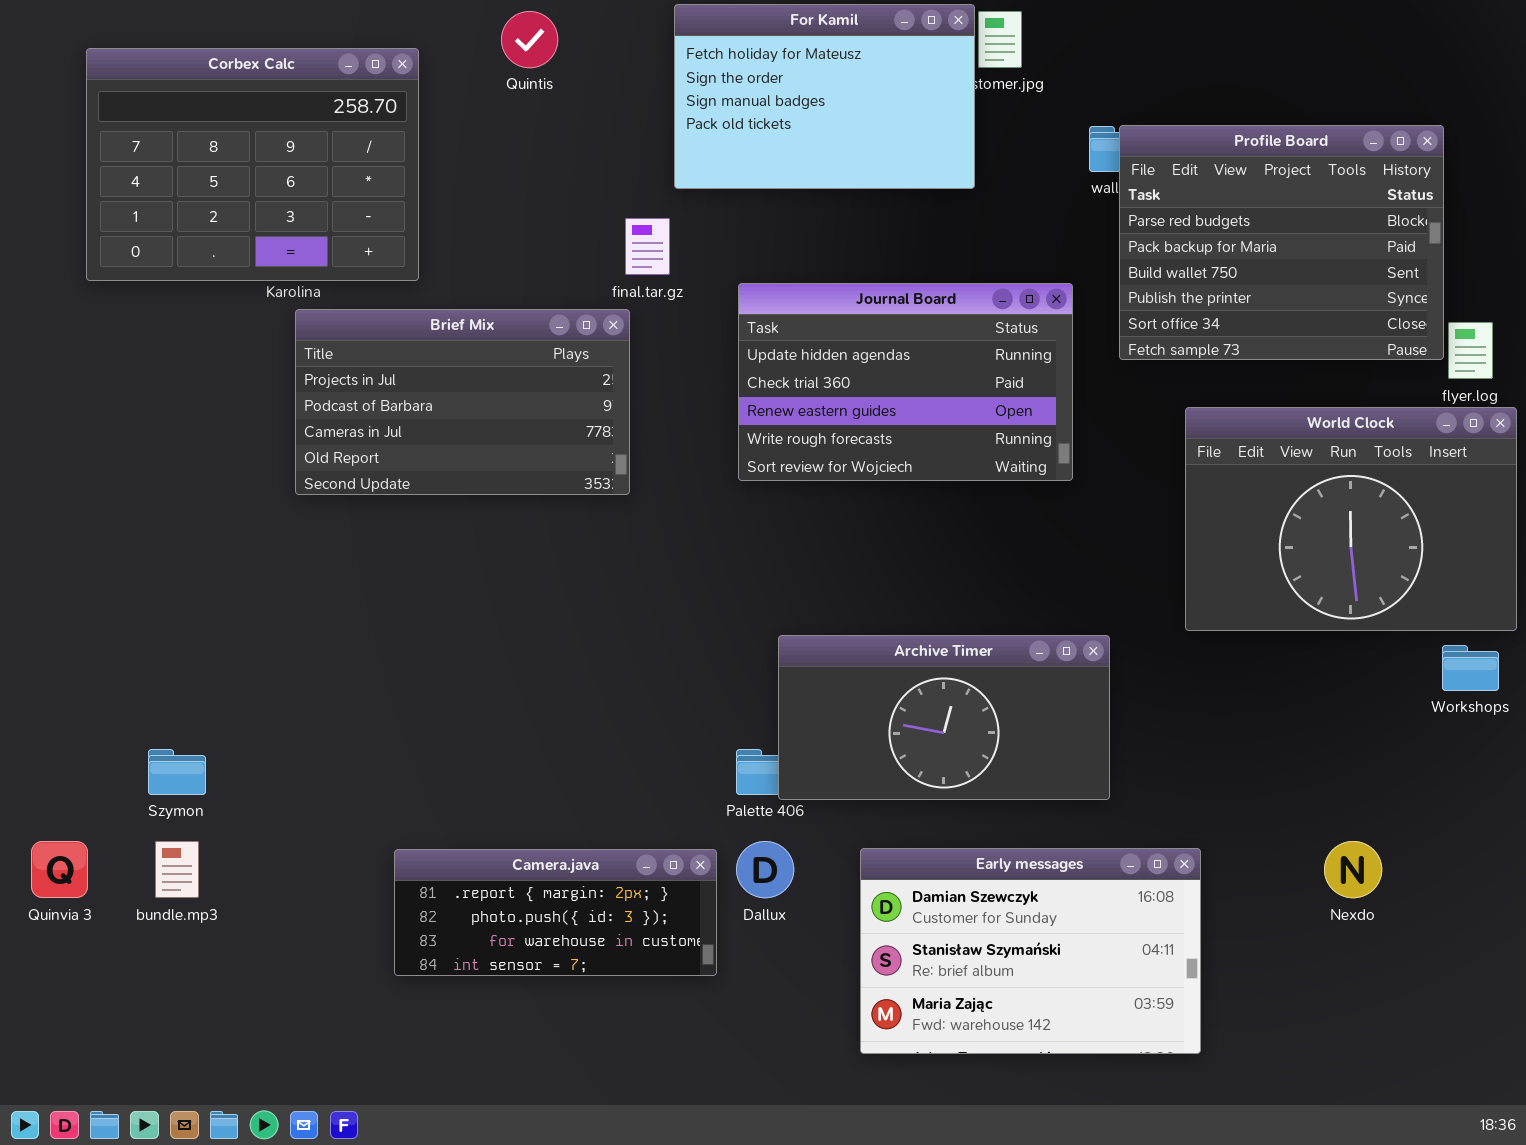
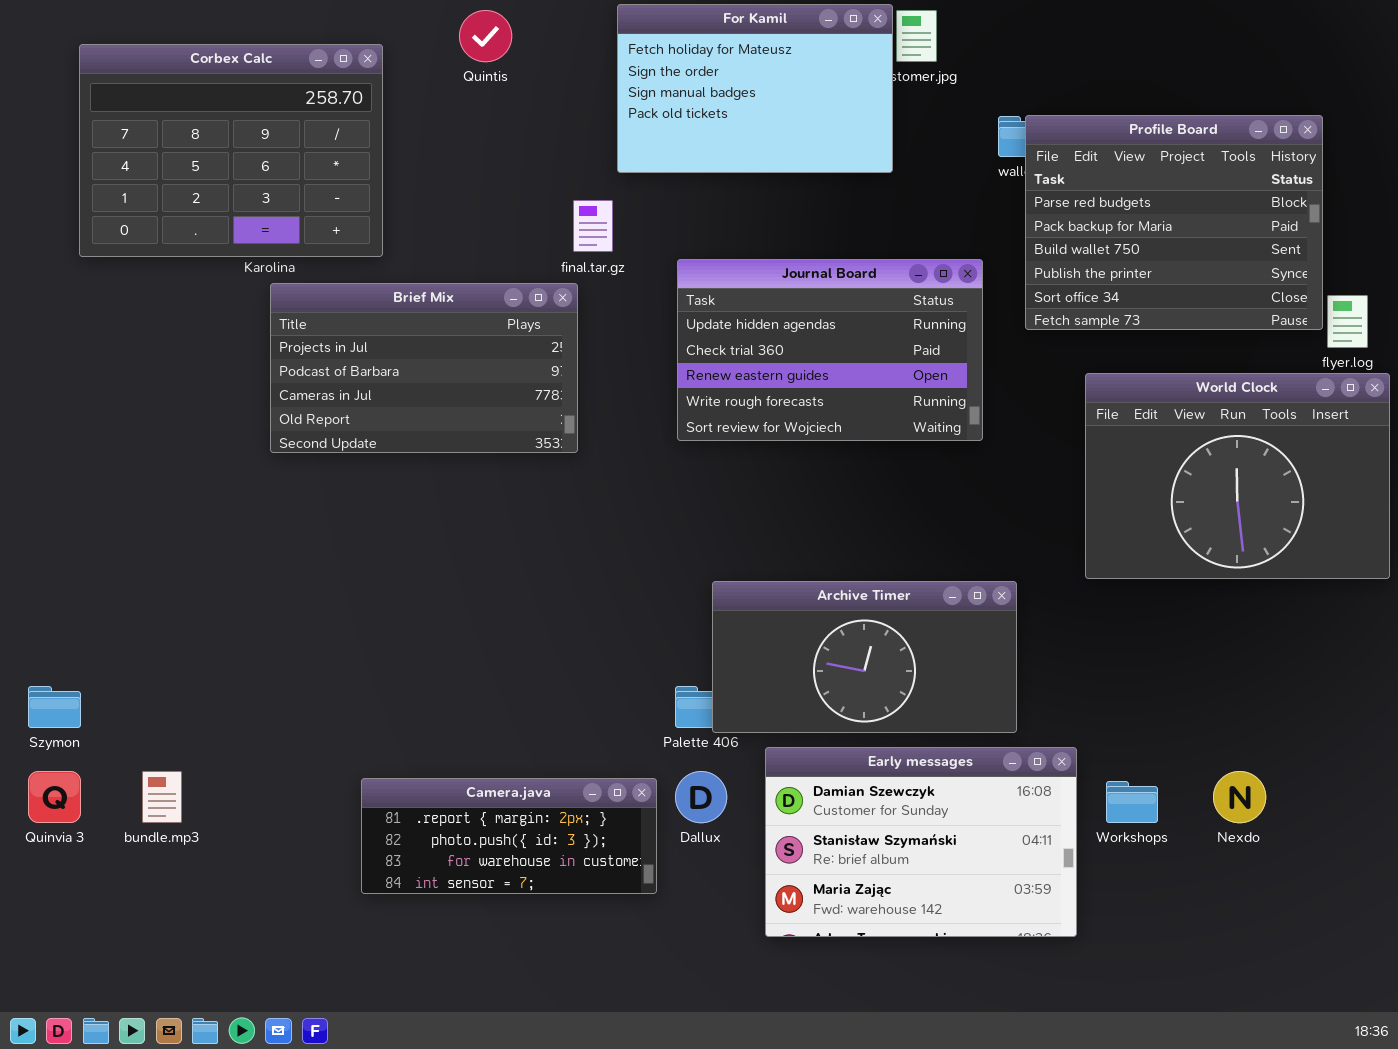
Workshops: [1442,645,1499,691] -> [1106,781,1158,823], moved
Szymon: [148,749,206,795] -> [28,686,81,728], moved
Early messages: [860,848,1201,1054] -> [765,747,1077,937], moved

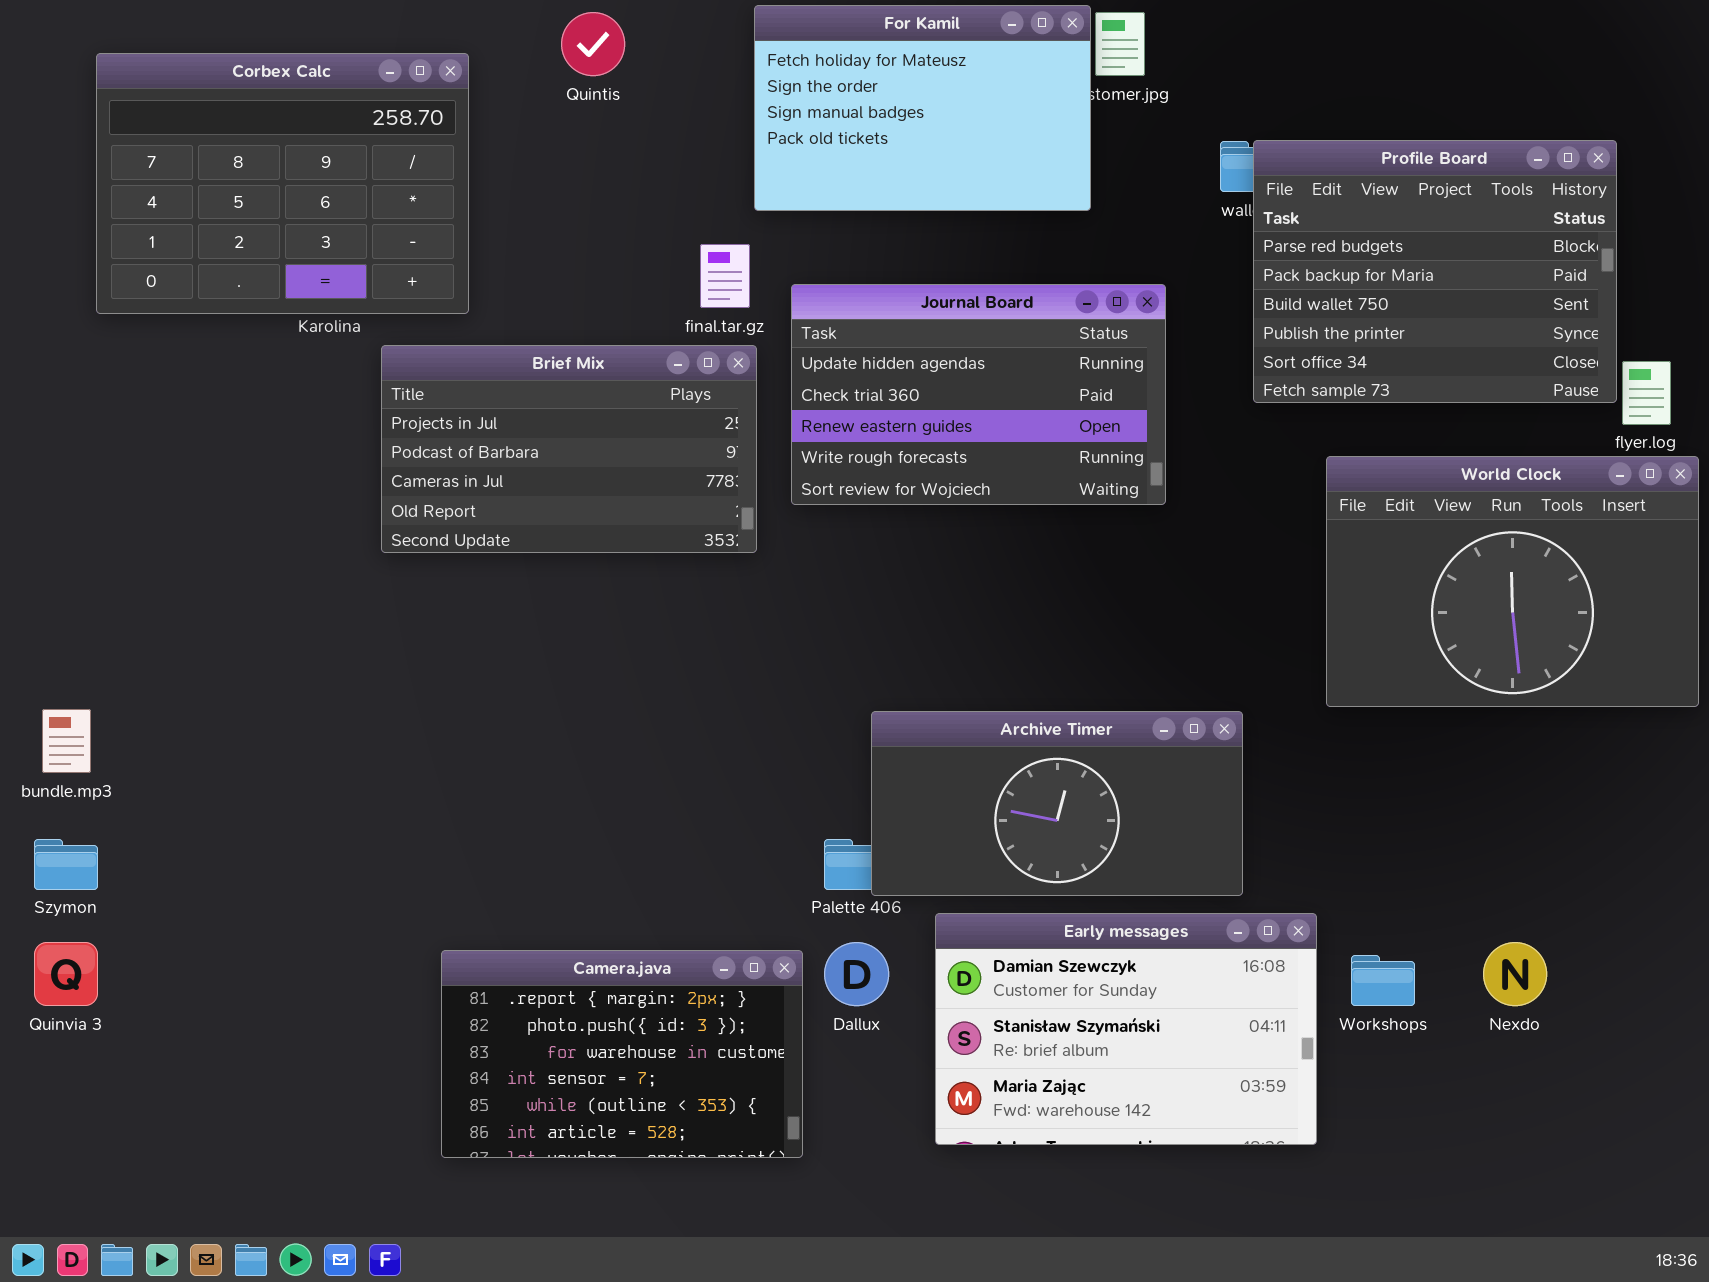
Journal Board: [677,259,983,441] -> [791,284,1166,505], moved
Brief Mix: [270,283,578,453] -> [381,345,757,553], moved
bundle.mp3: [142,771,182,823] -> [42,709,91,773], moved
Camera.java: [361,778,657,894] -> [441,950,803,1158], resized

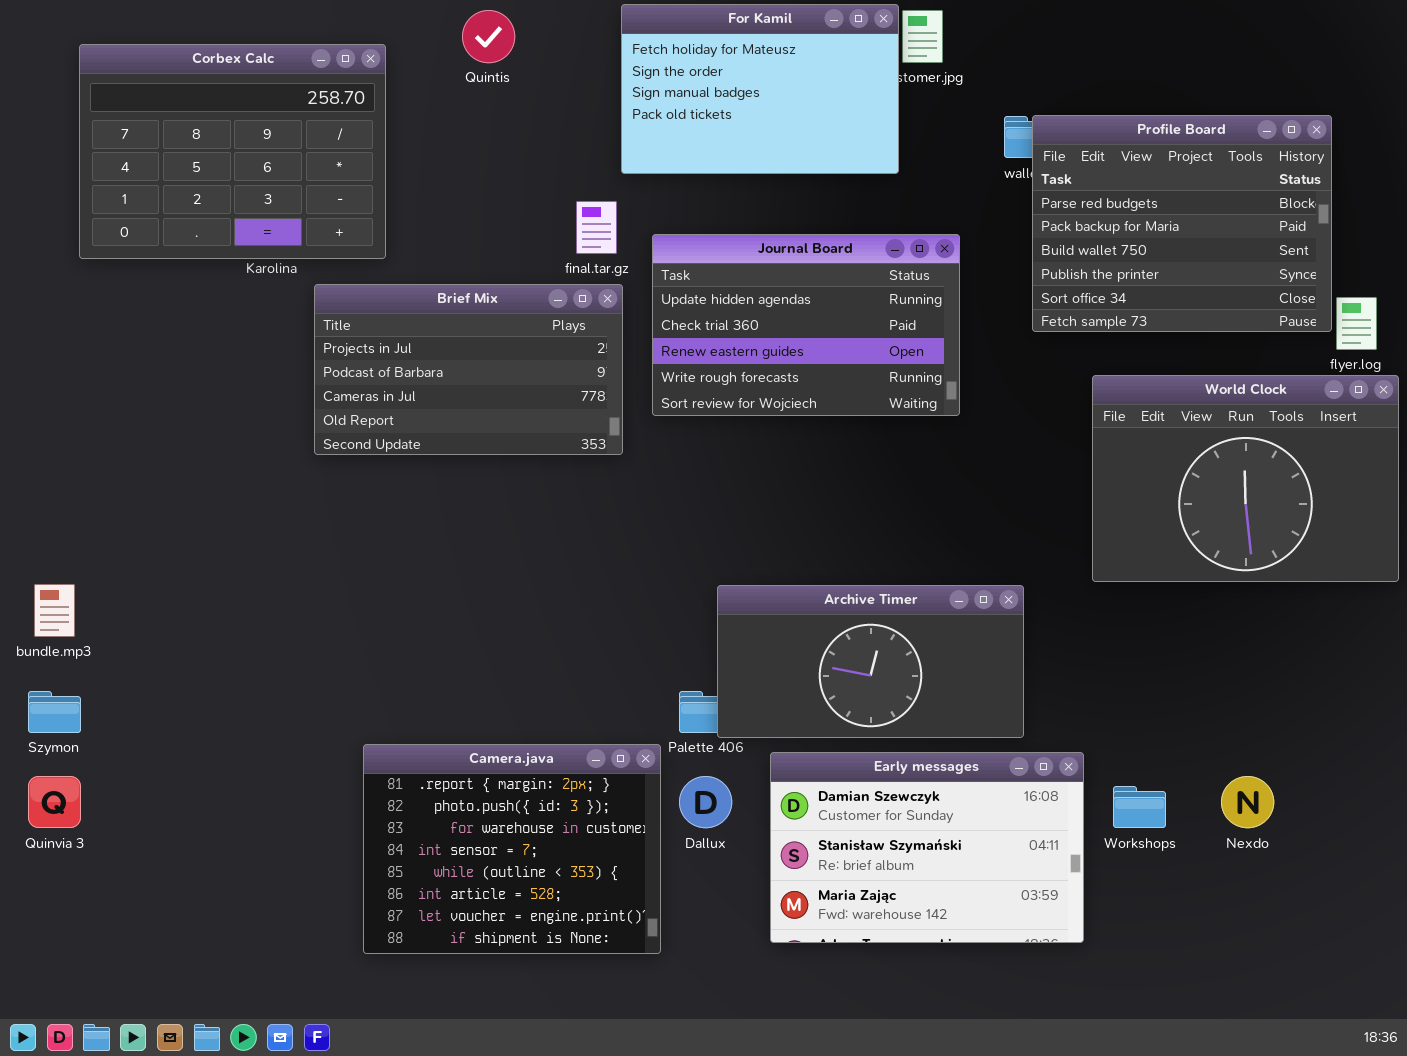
Camera.java: [441,950,803,1158] -> [363,744,661,954], resized

